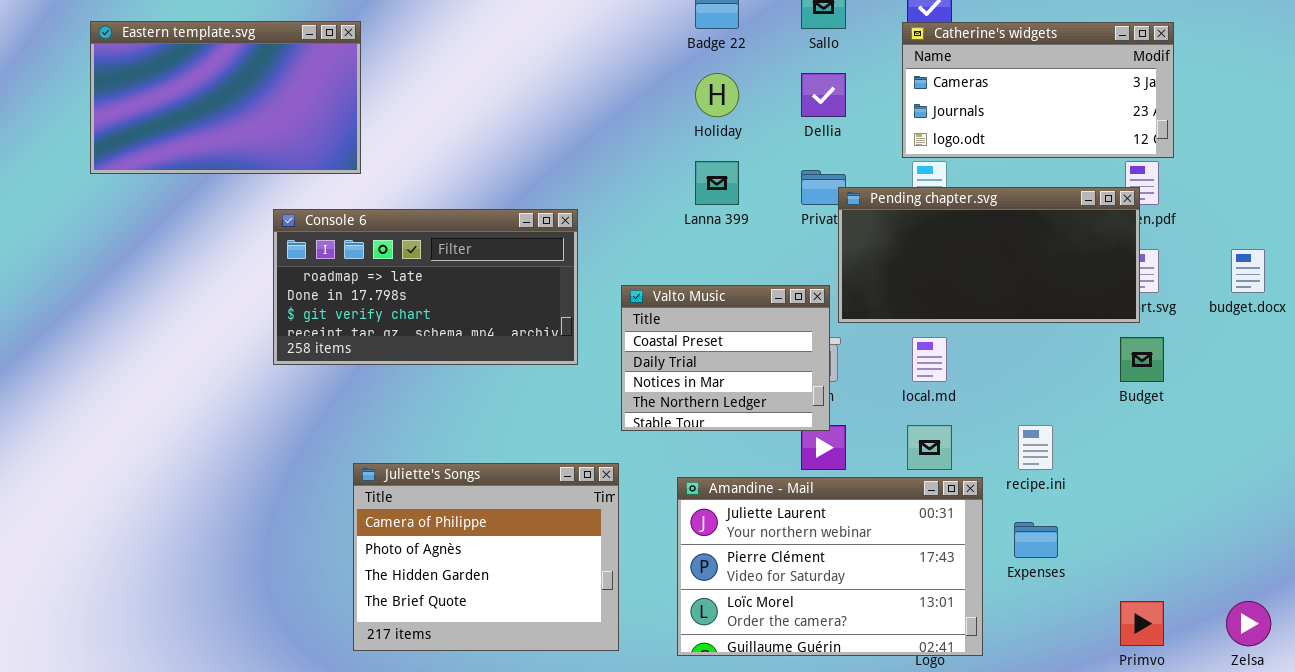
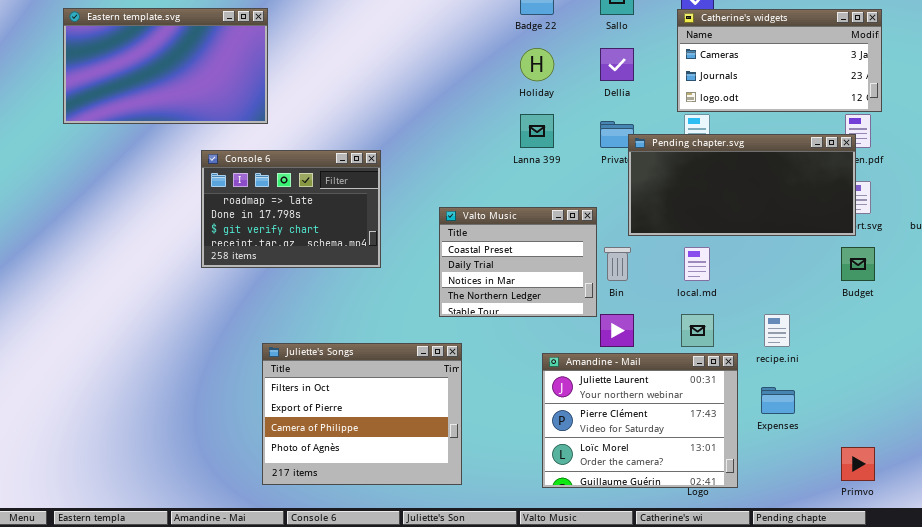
Console 6: [273,209,578,365] -> [201,150,381,268], resized
Valto Music: [621,285,830,431] -> [439,207,597,317], moved
Juliette's Songs: [353,463,619,651] -> [262,343,462,485], scrolled up 2 rows
Amandine - Mail: [677,477,983,656] -> [542,353,738,488], resized

